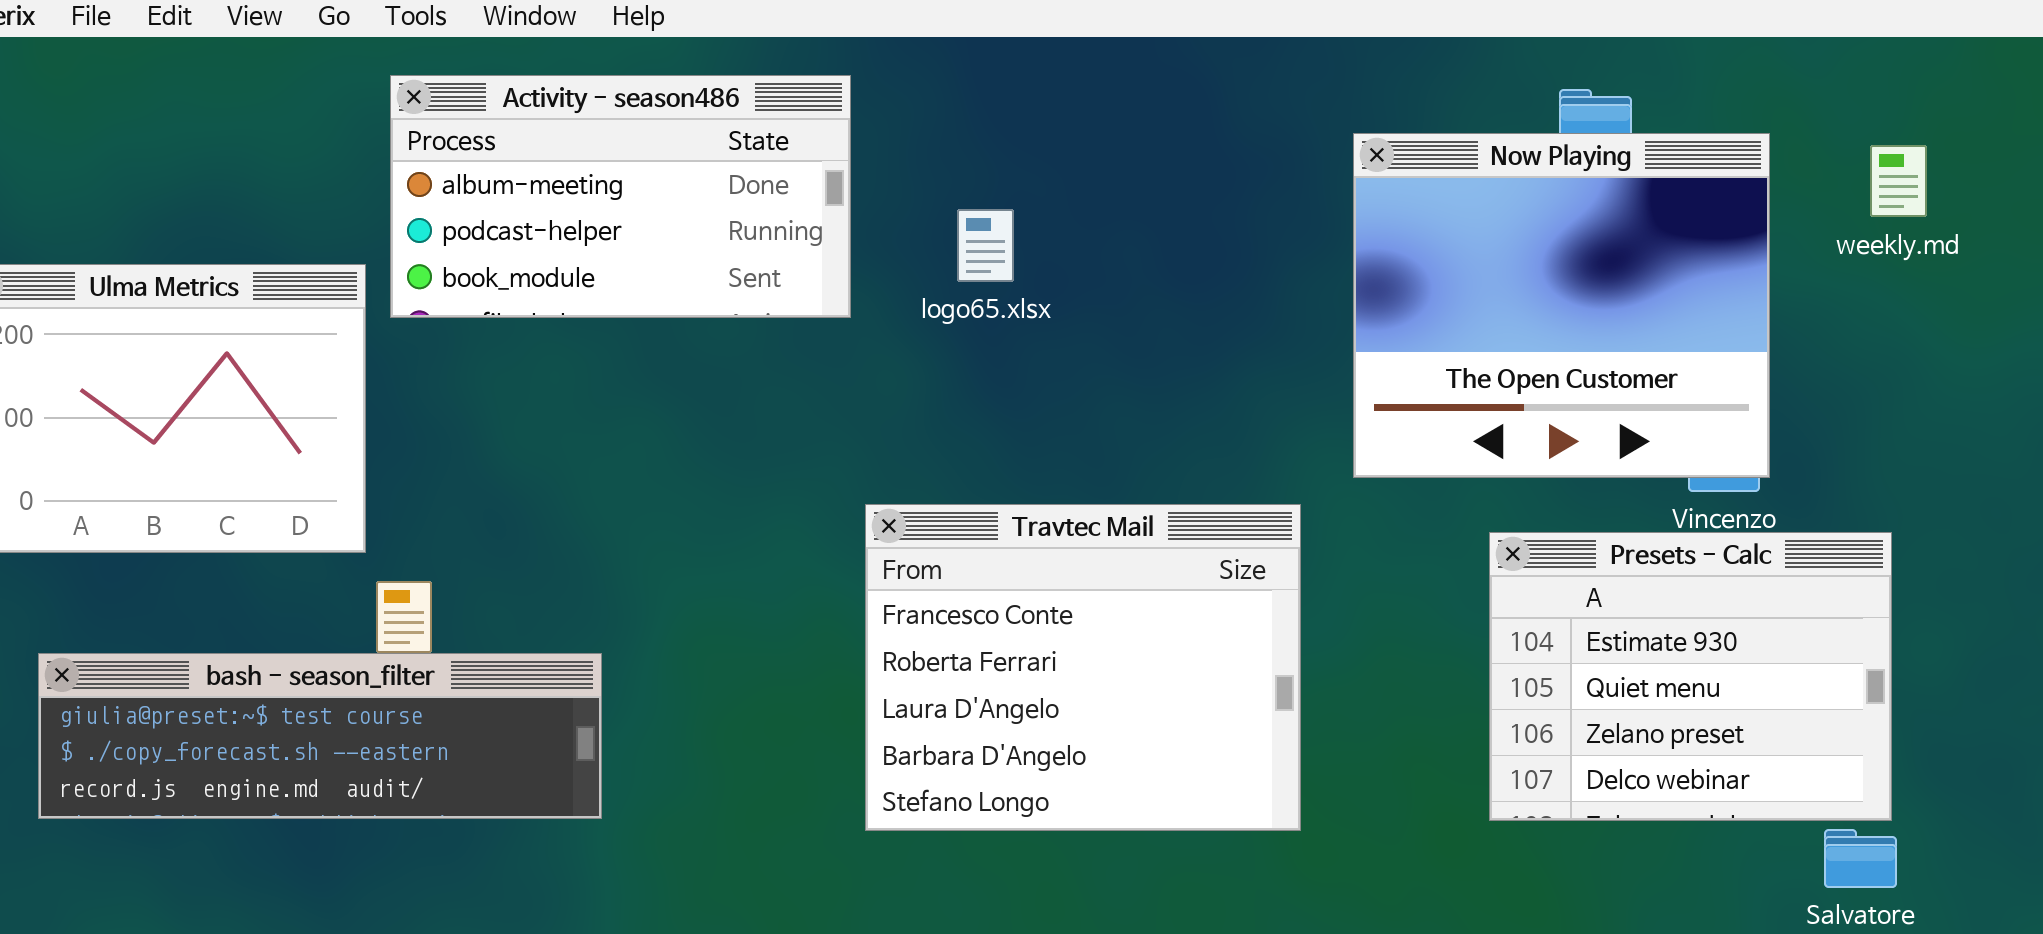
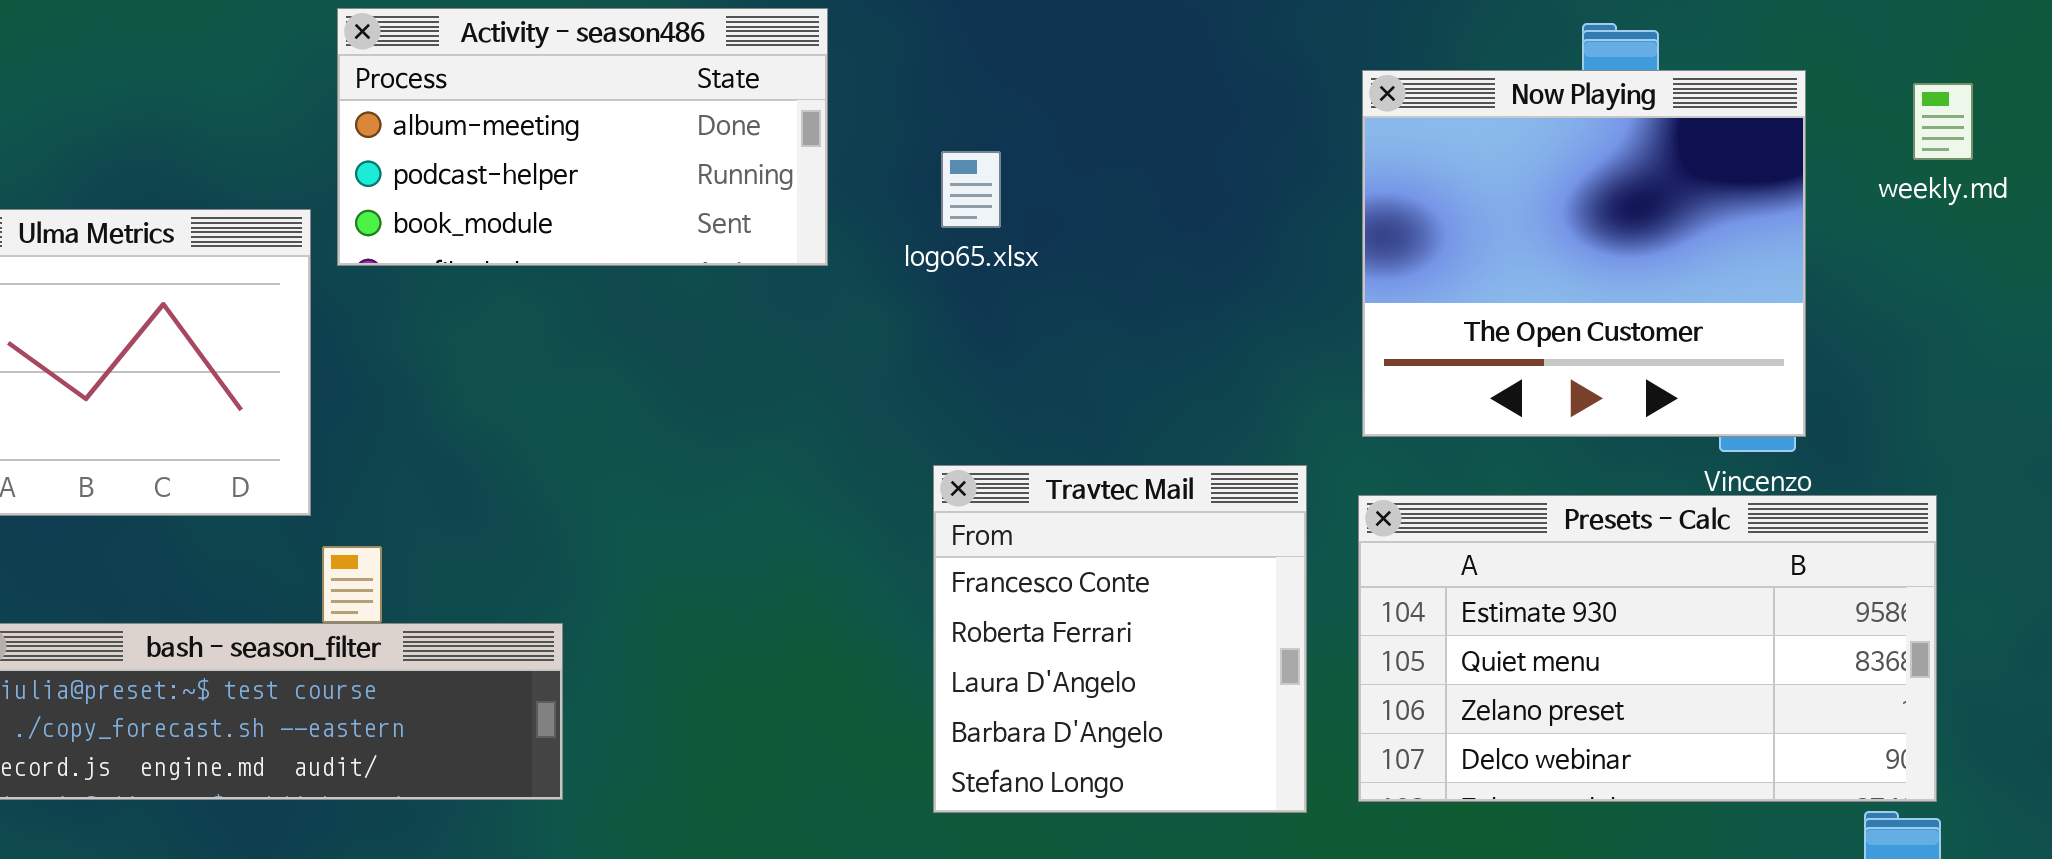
Travtec Mail: [865,504,1301,831] -> [933,465,1307,813], resized
Presets - Calc: [1489,532,1892,821] -> [1358,495,1937,802], resized

